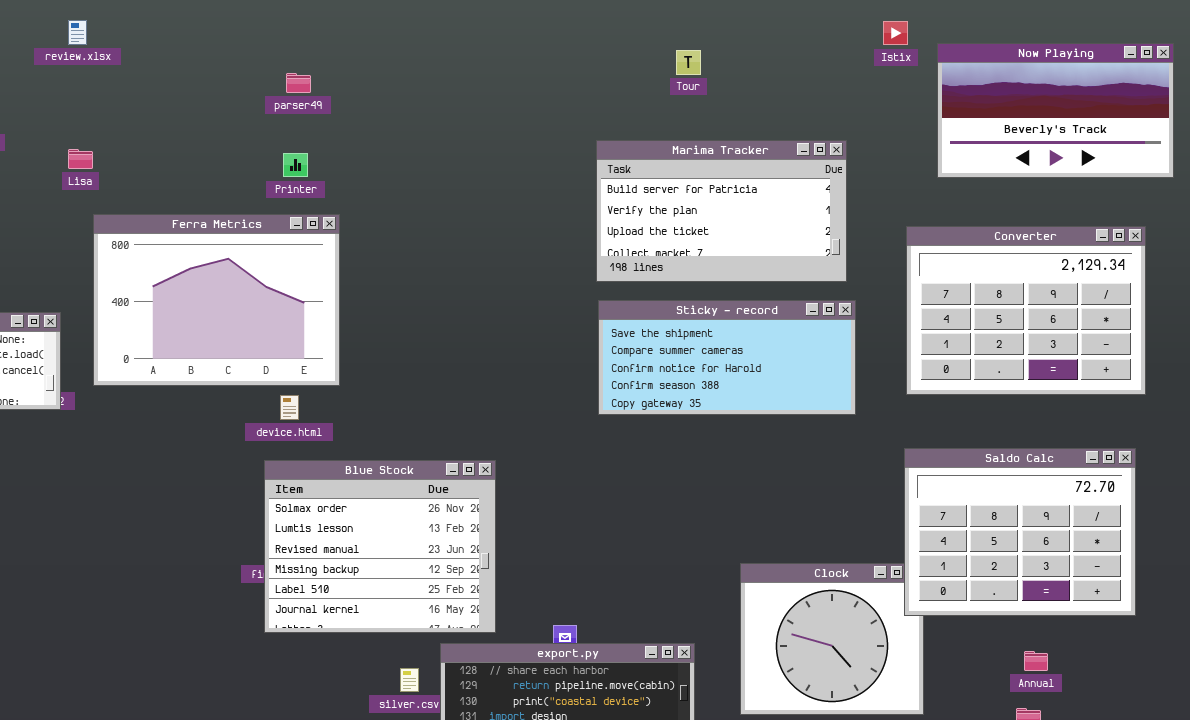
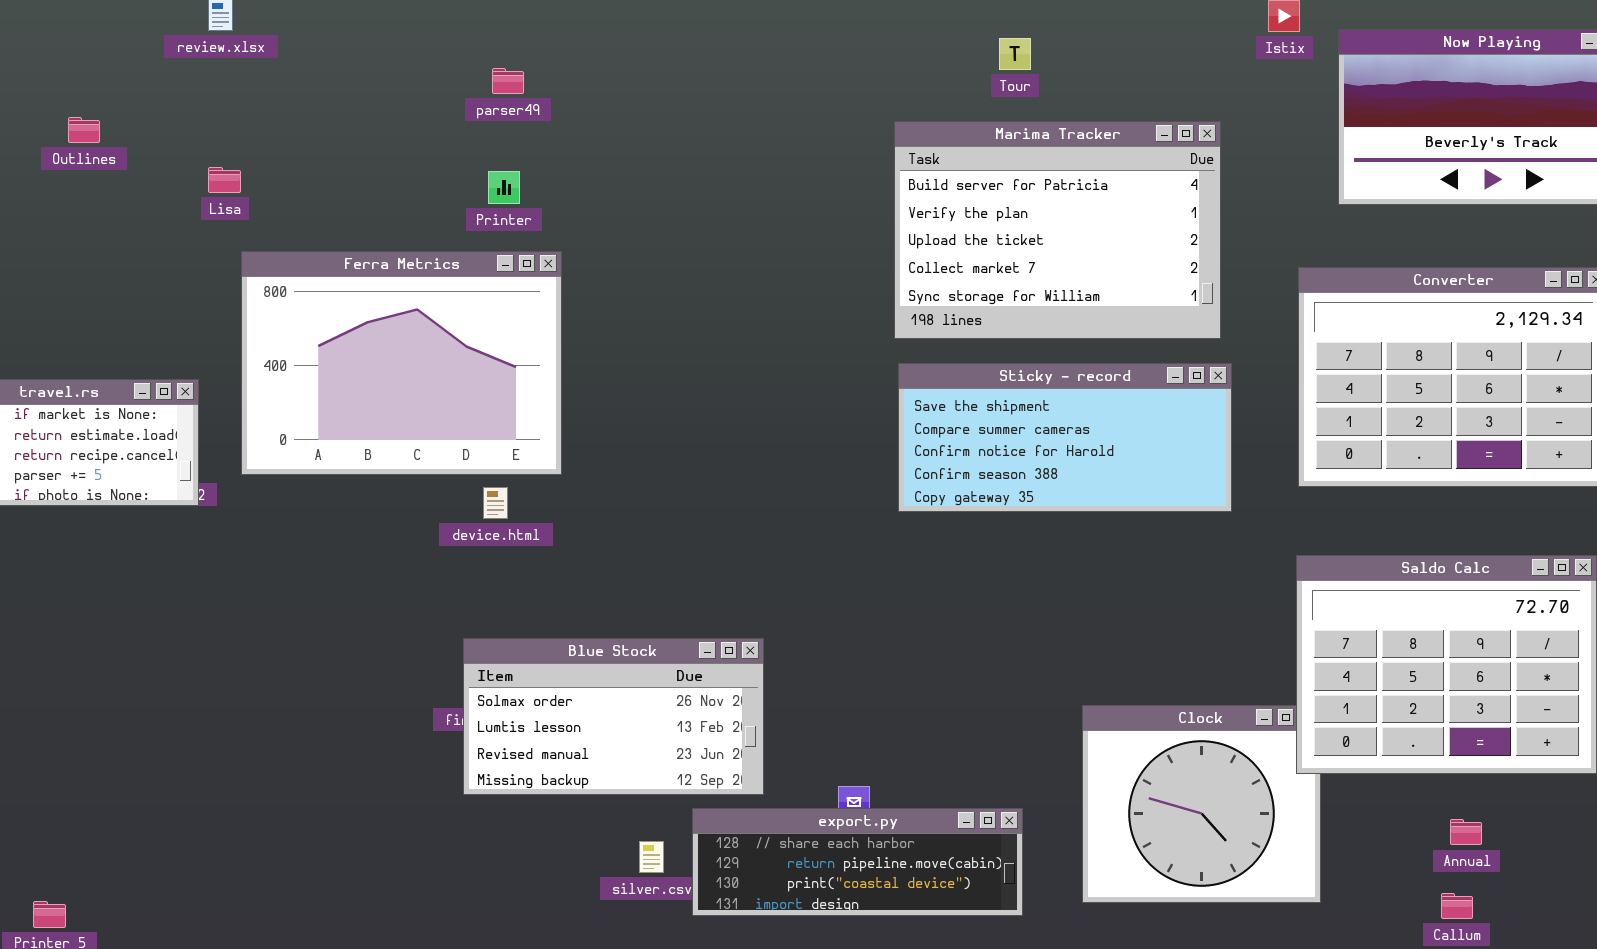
Marima Tracker: [596,140,847,282] -> [894,121,1221,339], resized
Blue Stock: [264,460,496,633] -> [463,638,764,795], resized

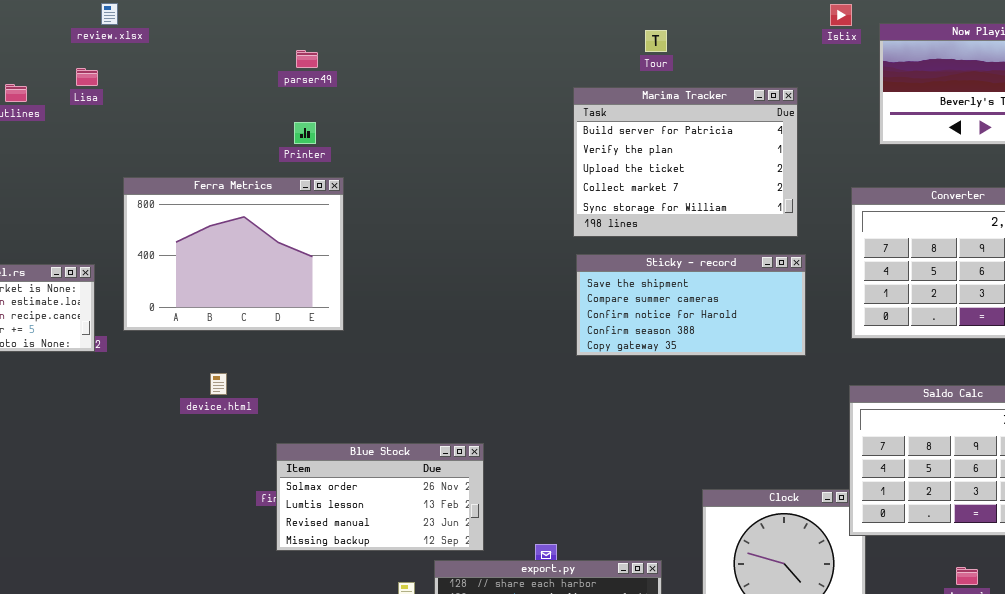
Lisa: [208,167,241,193] -> [76,68,98,86], moved
device.html: [483,487,508,519] -> [210,373,227,395], moved

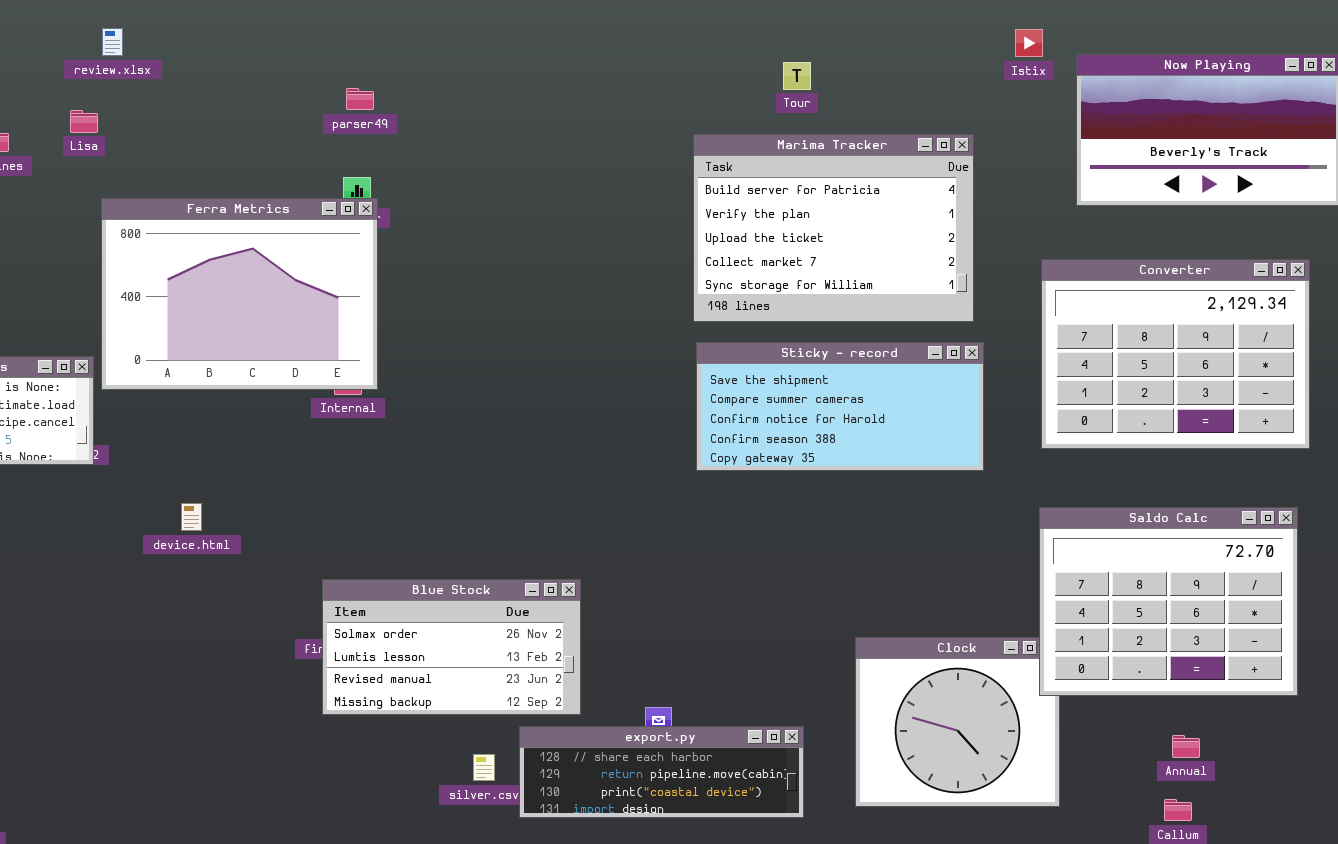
Ferra Metrics: [123,177,344,331] -> [101,198,378,390], moved
device.html: [210,373,227,395] -> [181,503,202,531], moved

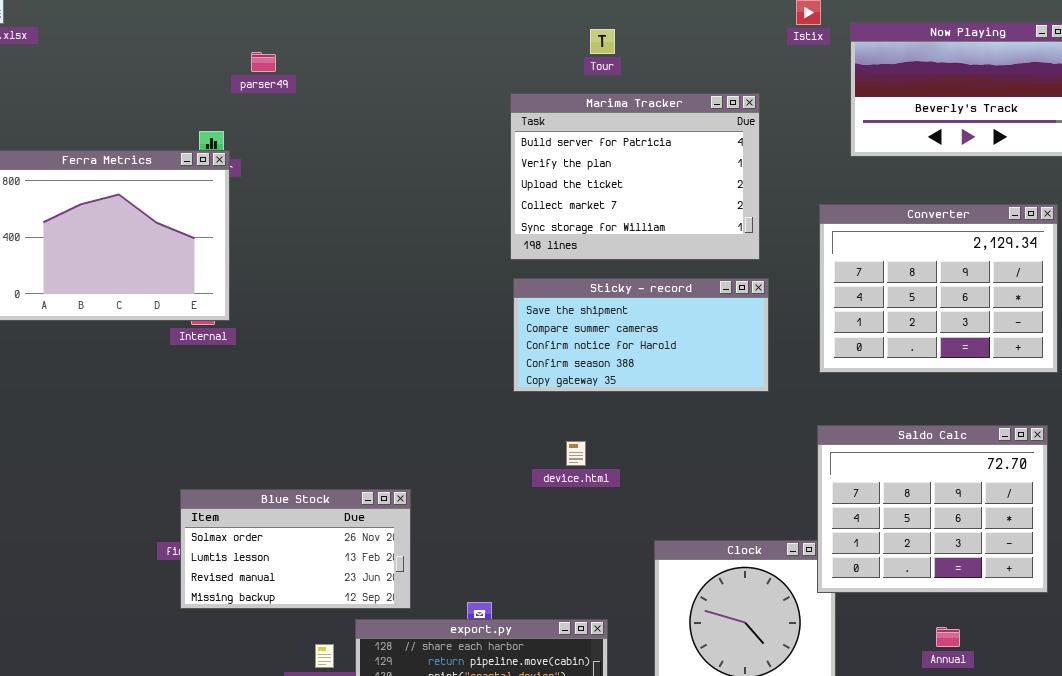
parser49: [346,88,374,110] -> [251,52,276,72], moved
device.html: [181,503,202,531] -> [566,441,586,466], moved

